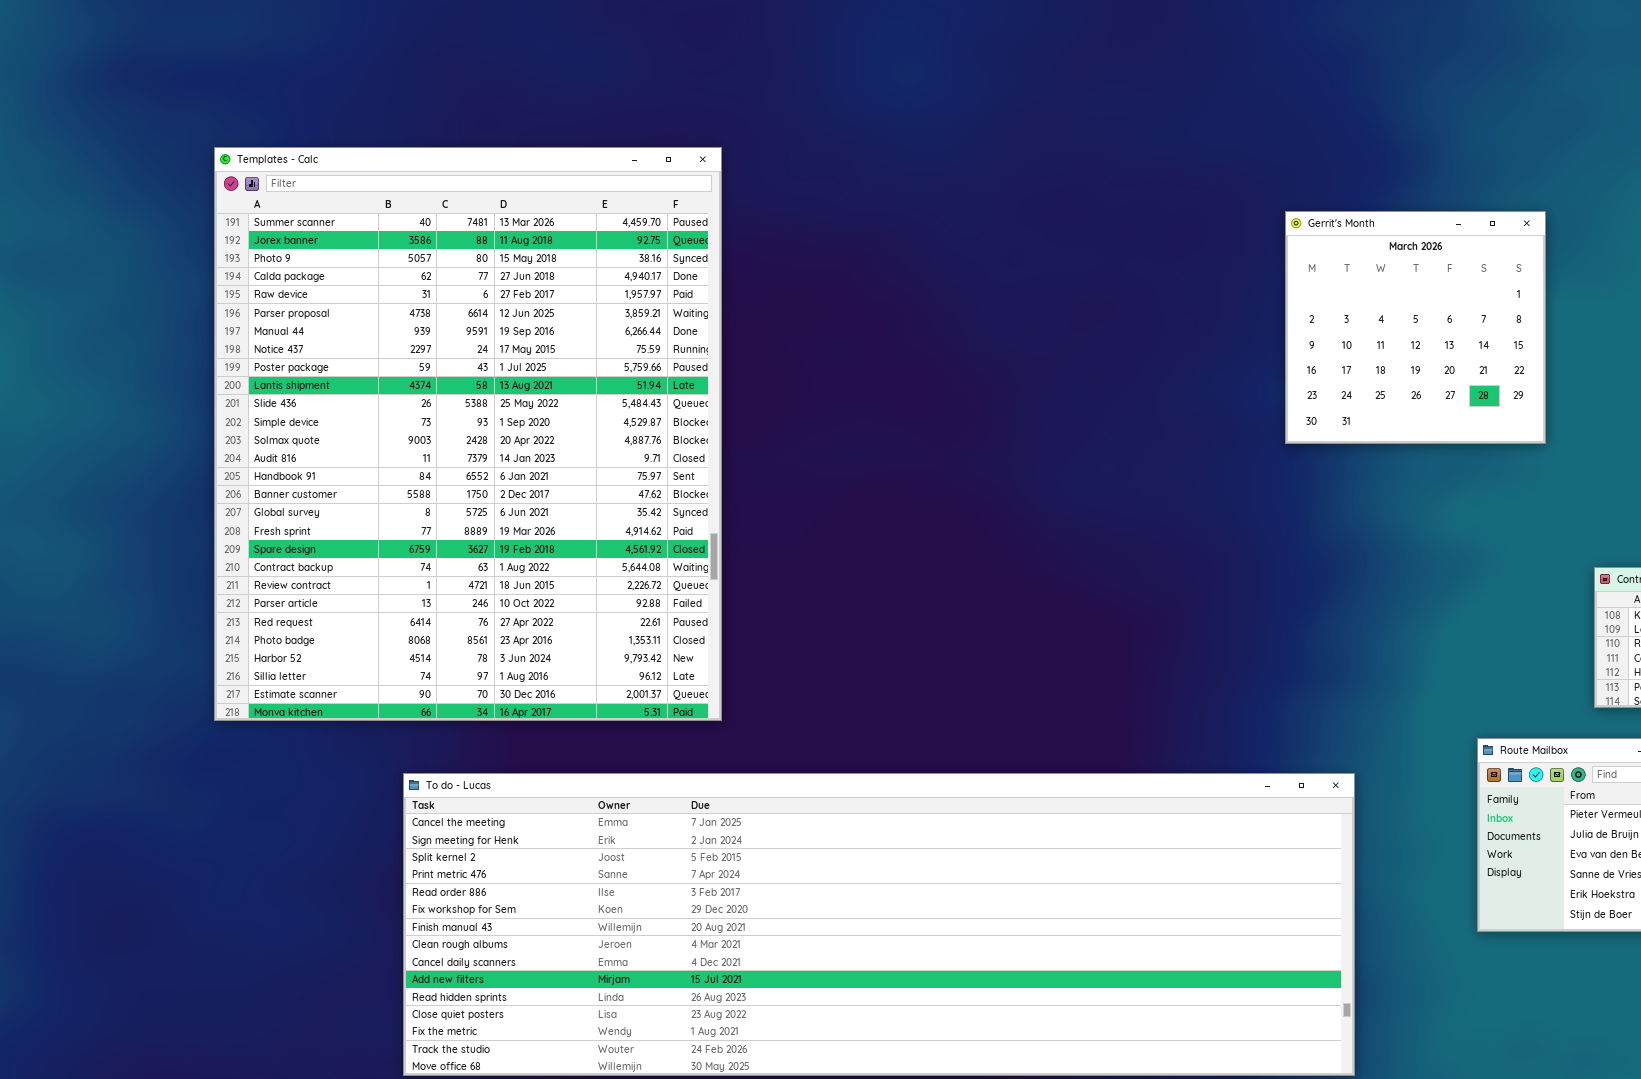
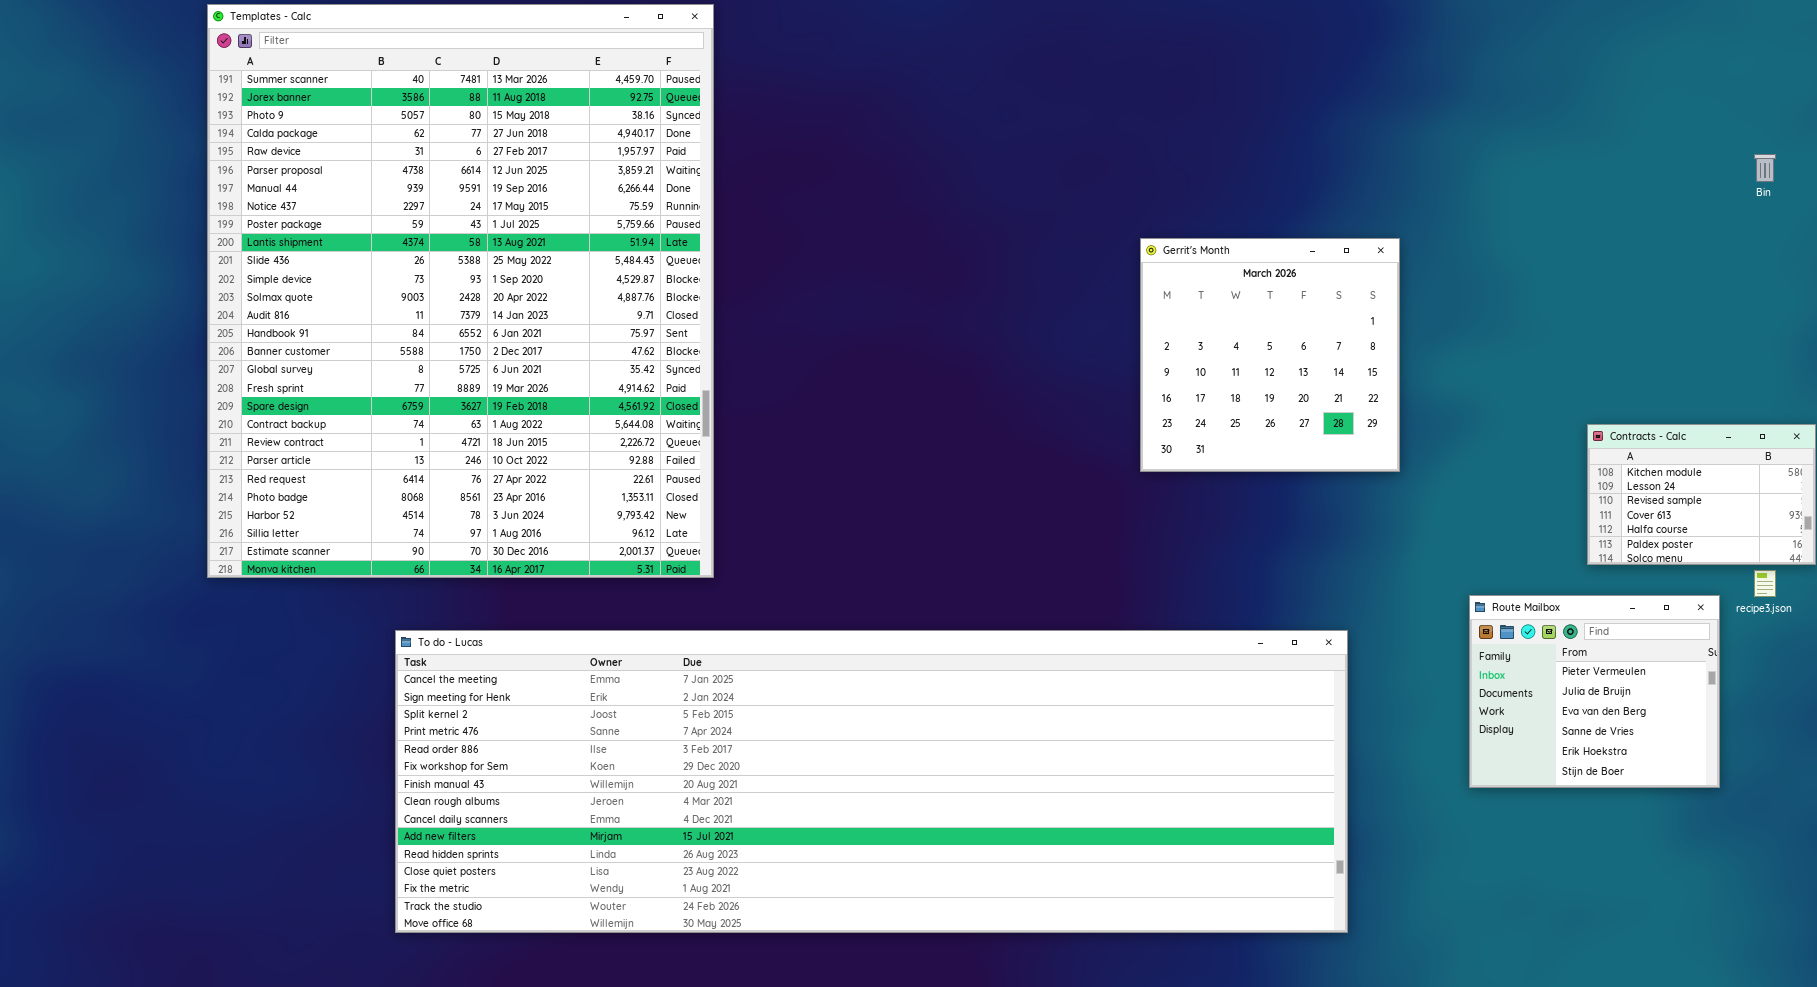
Gerrit's Month: [1285,211,1546,444] -> [1140,238,1400,472], moved

